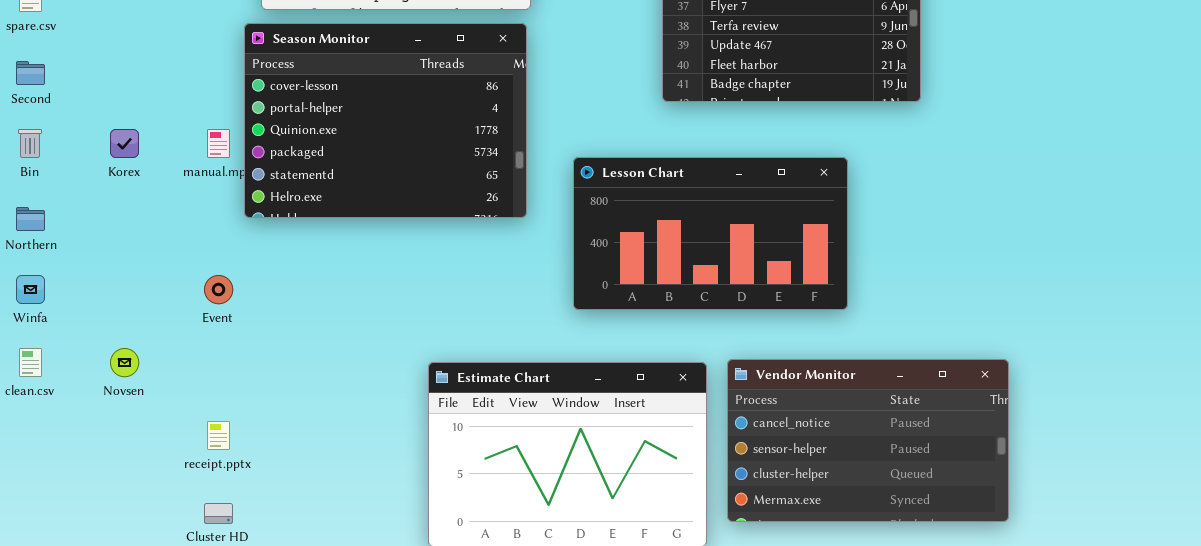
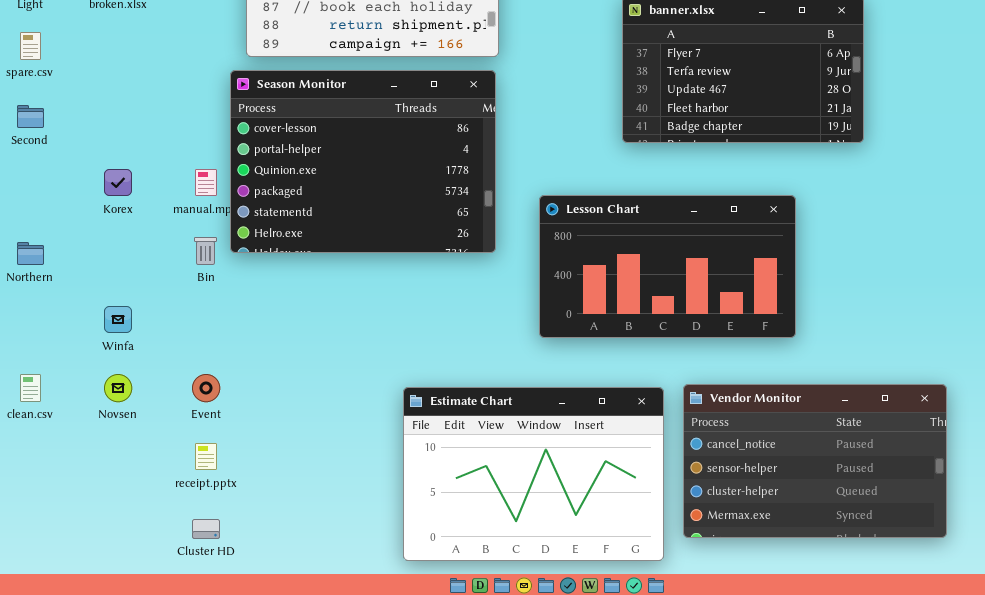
Bin: [18,129,42,158] -> [194,237,217,265], moved
Winfa: [16,275,45,304] -> [104,306,132,333], moved
Event: [204,275,233,304] -> [192,374,220,402], moved

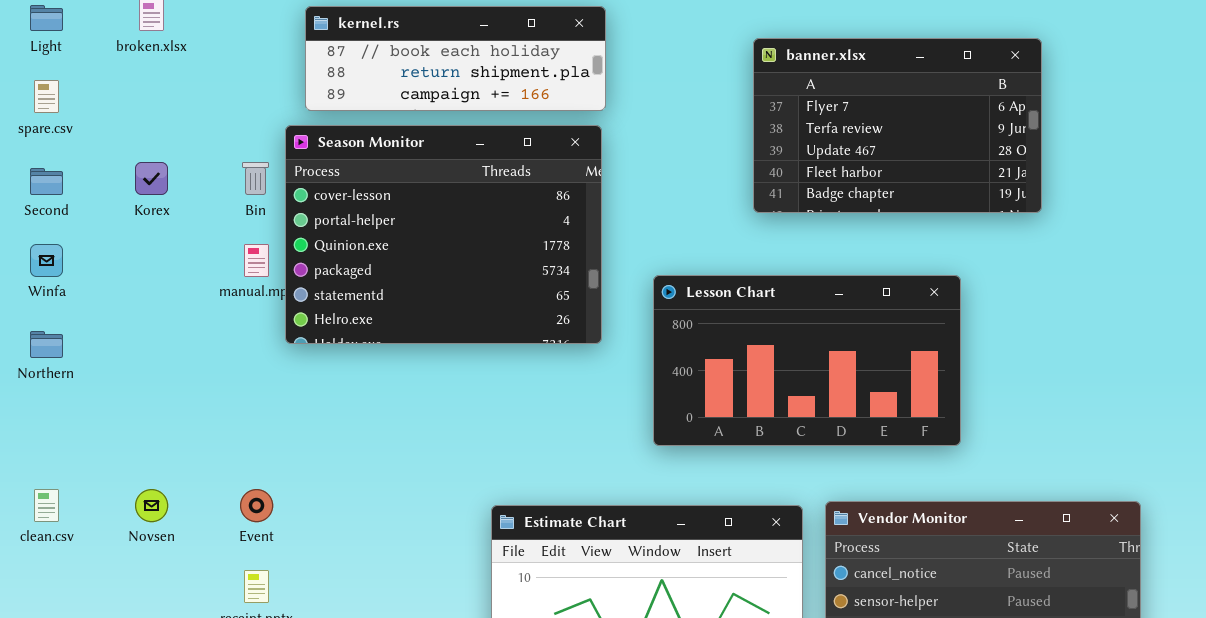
Korex: [104,169,132,196] -> [135,162,168,195], moved
Bin: [194,237,217,265] -> [242,162,269,195], moved
Winfa: [104,306,132,333] -> [30,244,63,277], moved

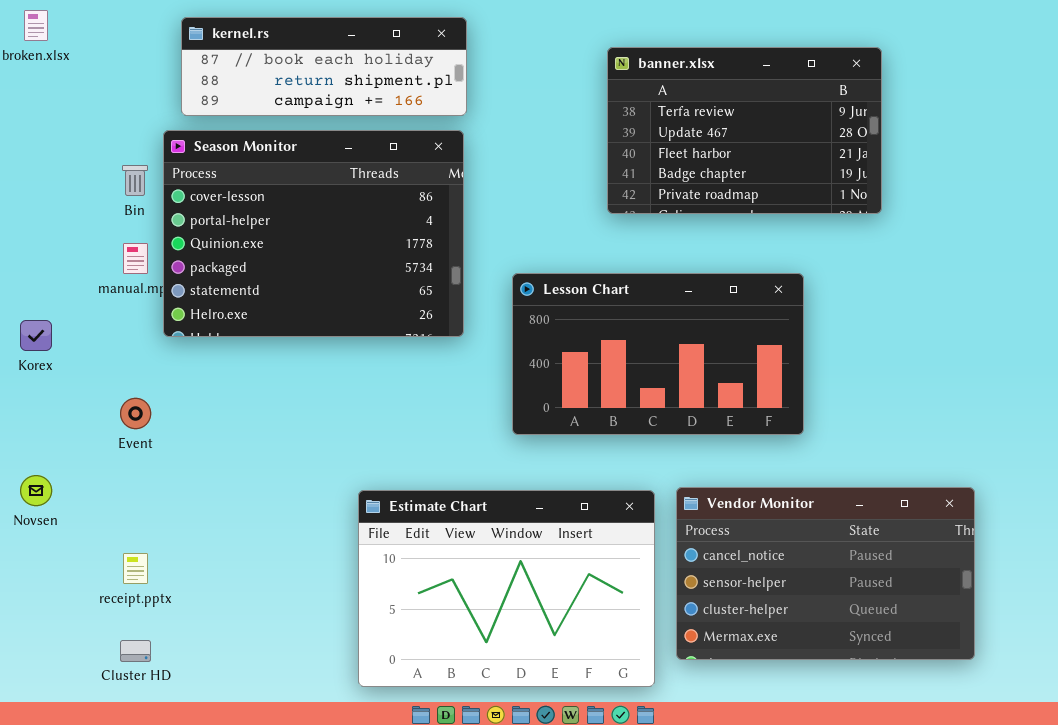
banner.xlsx: [753,38,1042,213] -> [607,47,882,214], scrolled down 1 row
Korex: [135,162,168,195] -> [20,320,52,351], moved
Event: [240,489,273,522] -> [120,398,151,429], moved

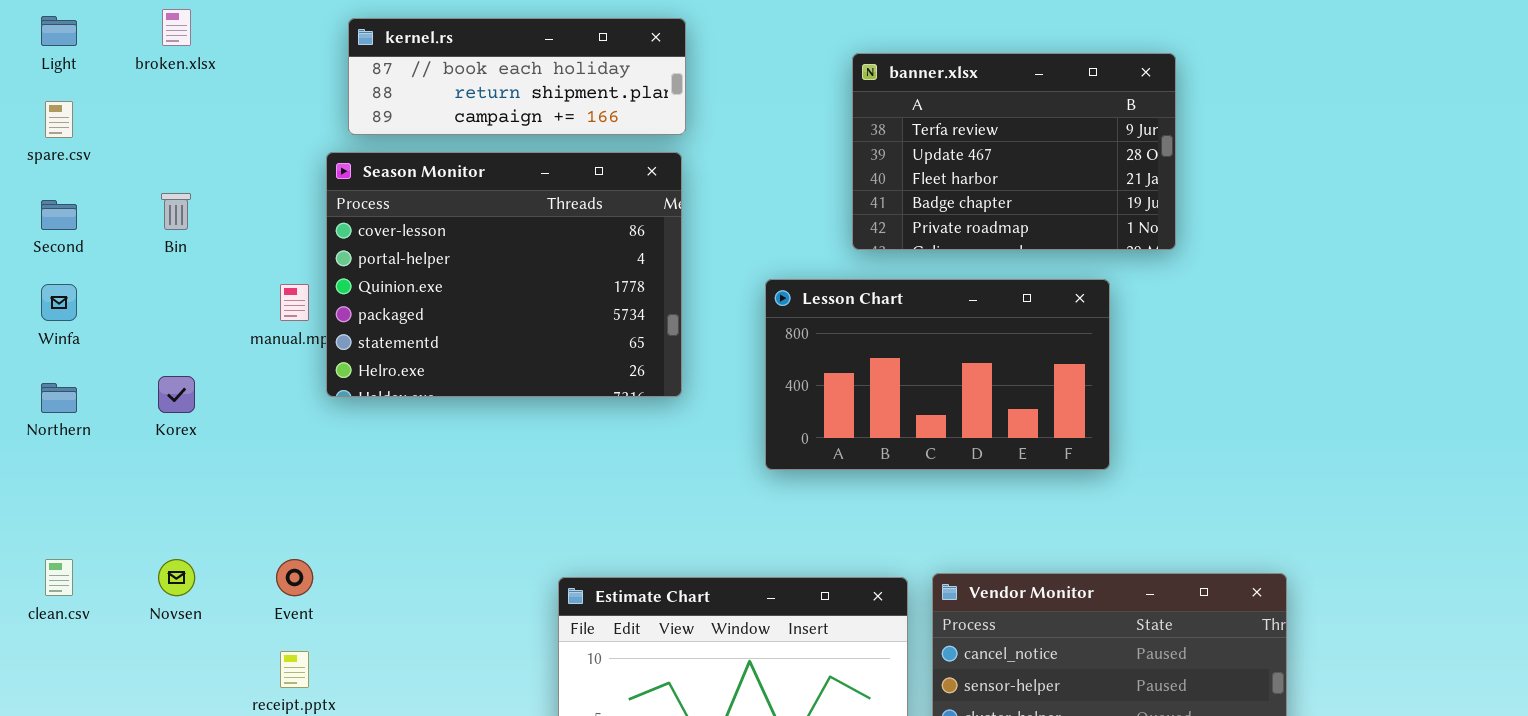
Bin: [122,165,148,196] -> [161,193,191,230], moved
Lesson Chart: [512,273,804,435] -> [765,279,1110,470], moved
Event: [120,398,151,429] -> [276,559,313,596], moved

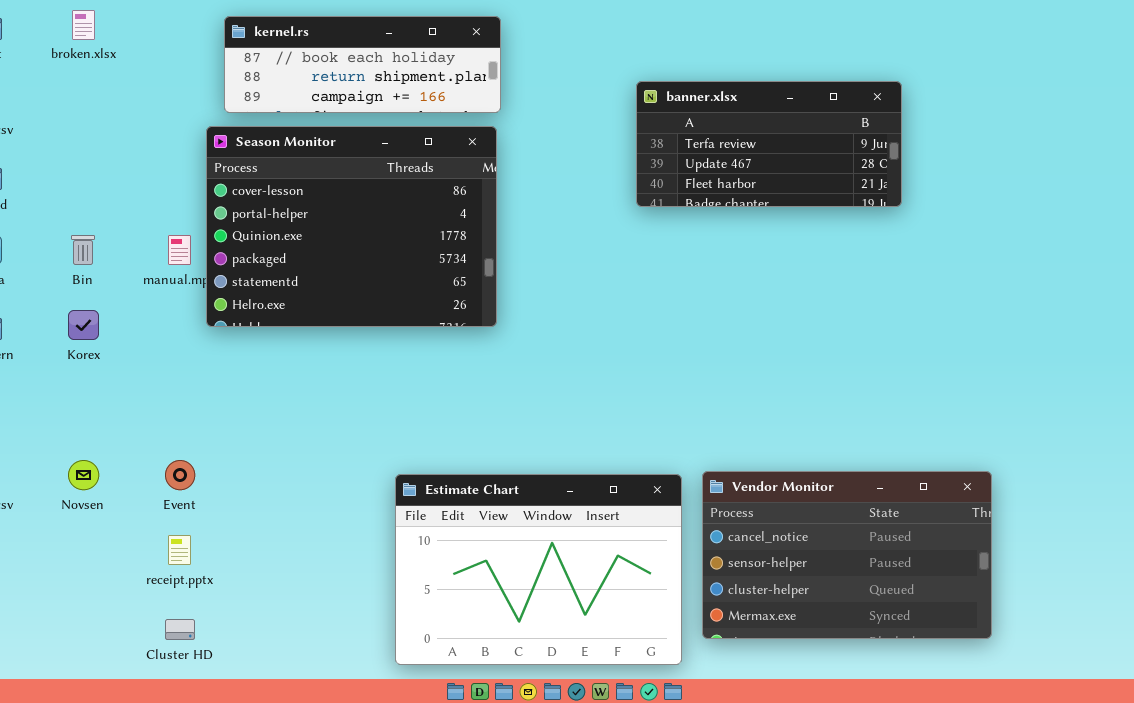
banner.xlsx: [852,53,1176,250] -> [636,81,902,207], resized
Bin: [161,193,191,230] -> [71,235,95,265], moved
Lesson Chart: [765,279,1110,470] -> none, closed

